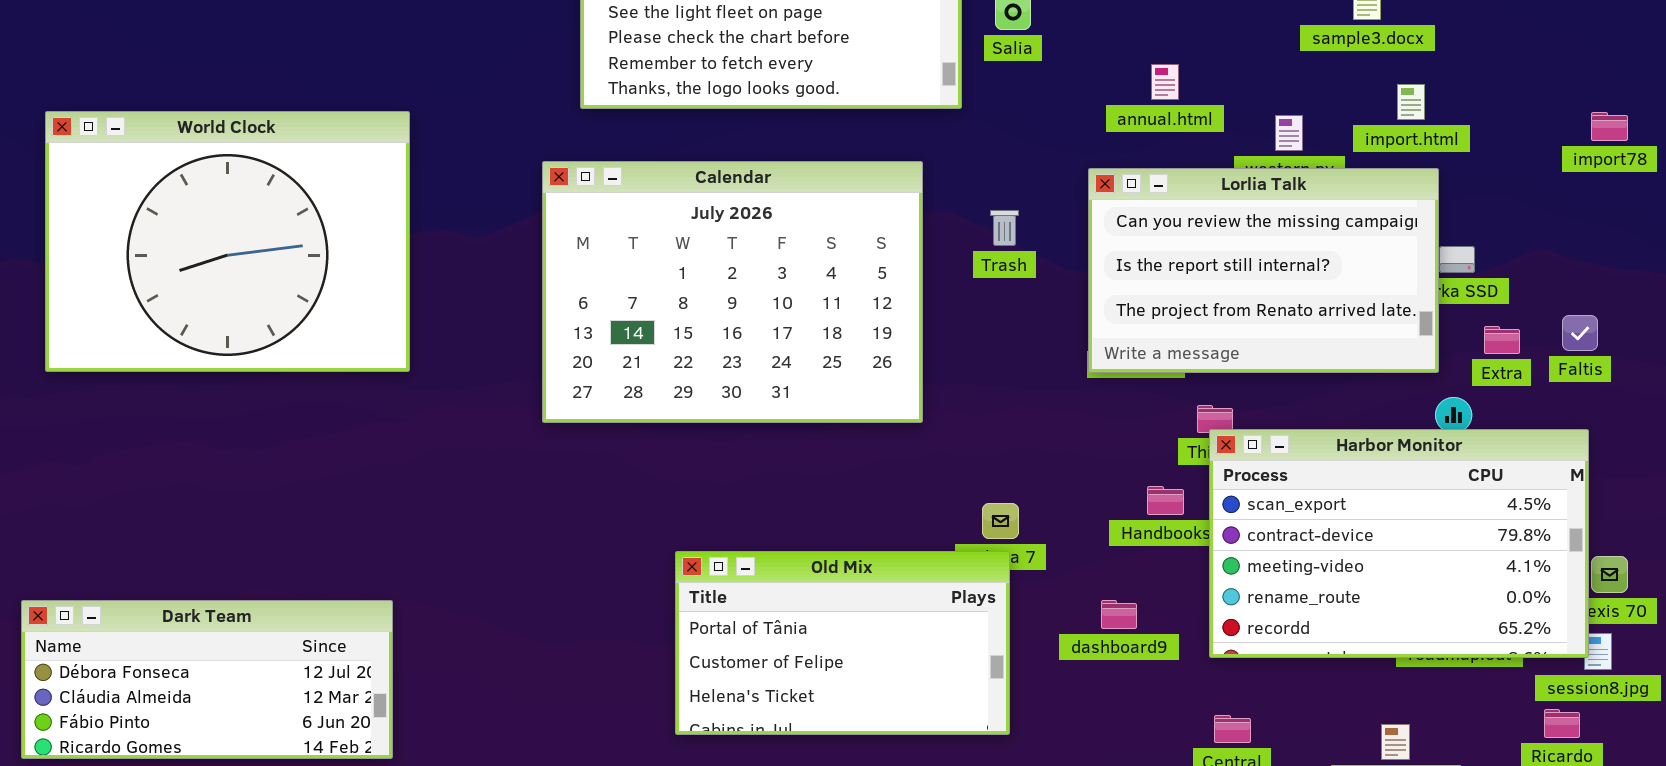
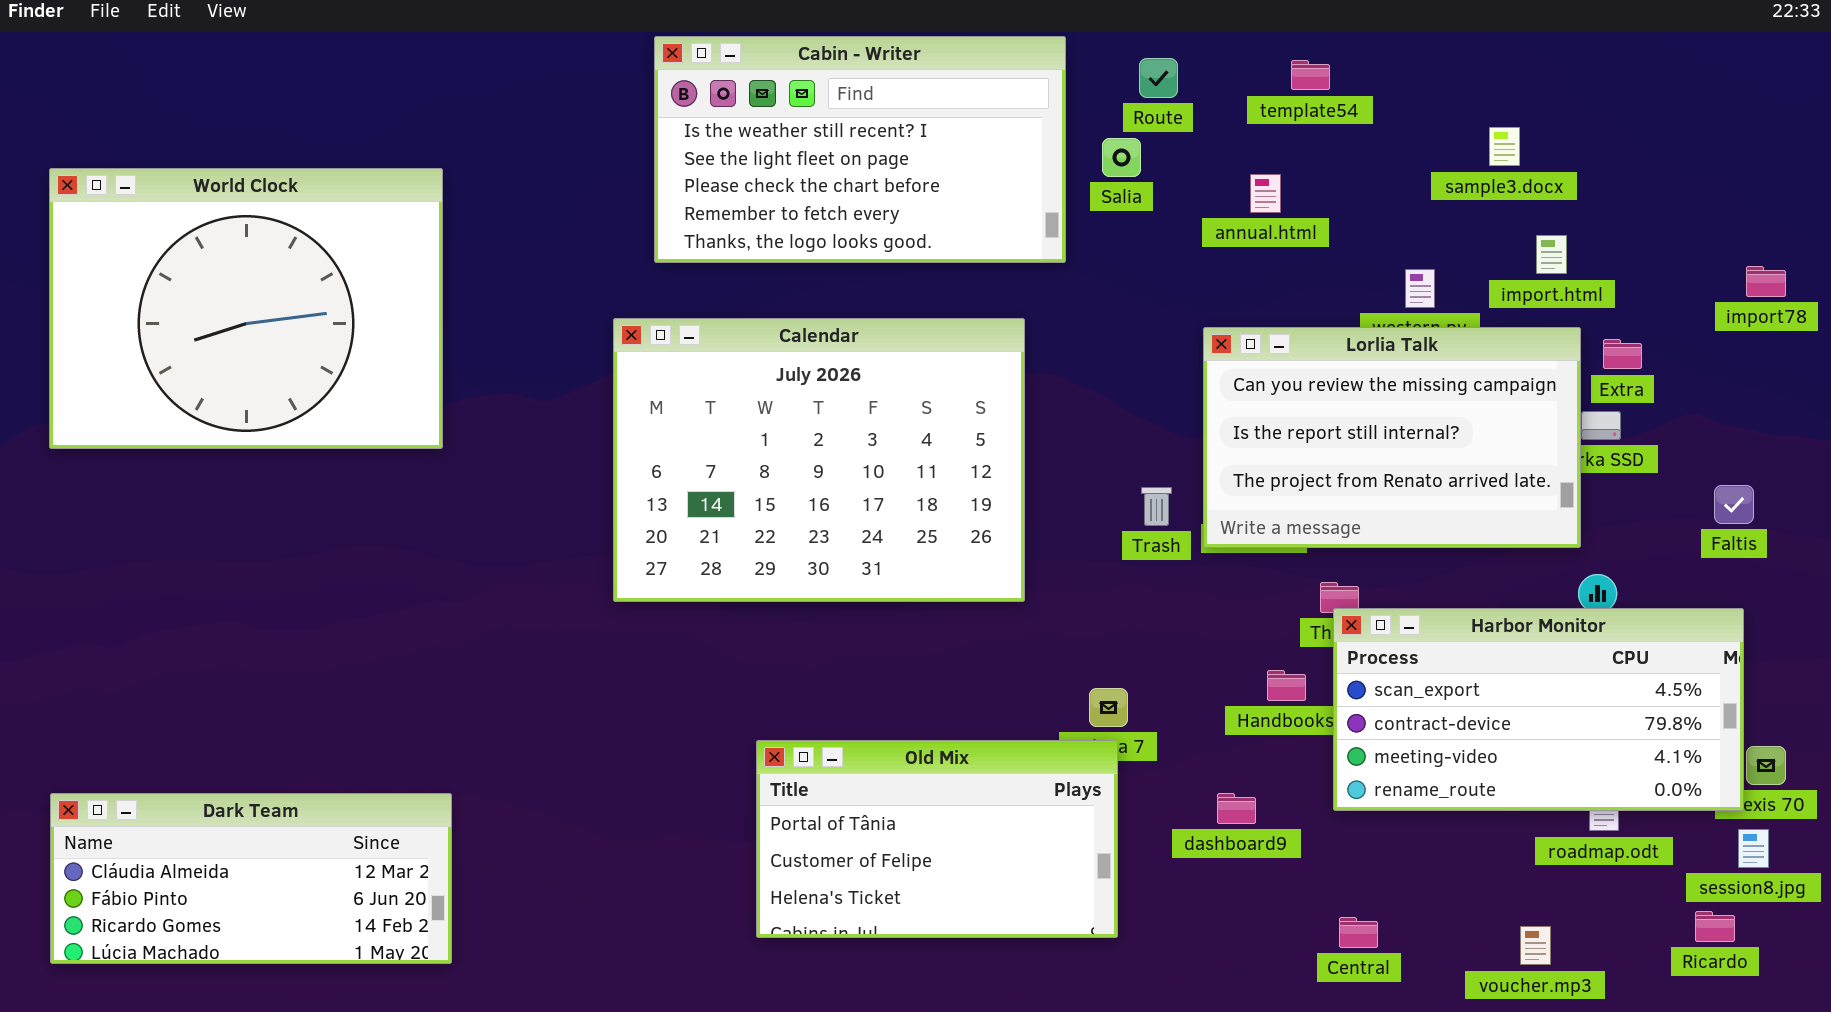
annual.html: [1151,64,1179,100] -> [1250,174,1281,213], moved
World Clock: [45,111,410,372] -> [49,168,443,449], moved
Trash: [990,210,1019,246] -> [1141,487,1172,526], moved
Extra: [1484,326,1520,354] -> [1603,339,1642,369], moved
Harbor Monitor: [1209,429,1589,658] -> [1333,608,1744,811], resized
Dark Team: [21,600,393,759] -> [50,793,452,964], scrolled down 1 row

